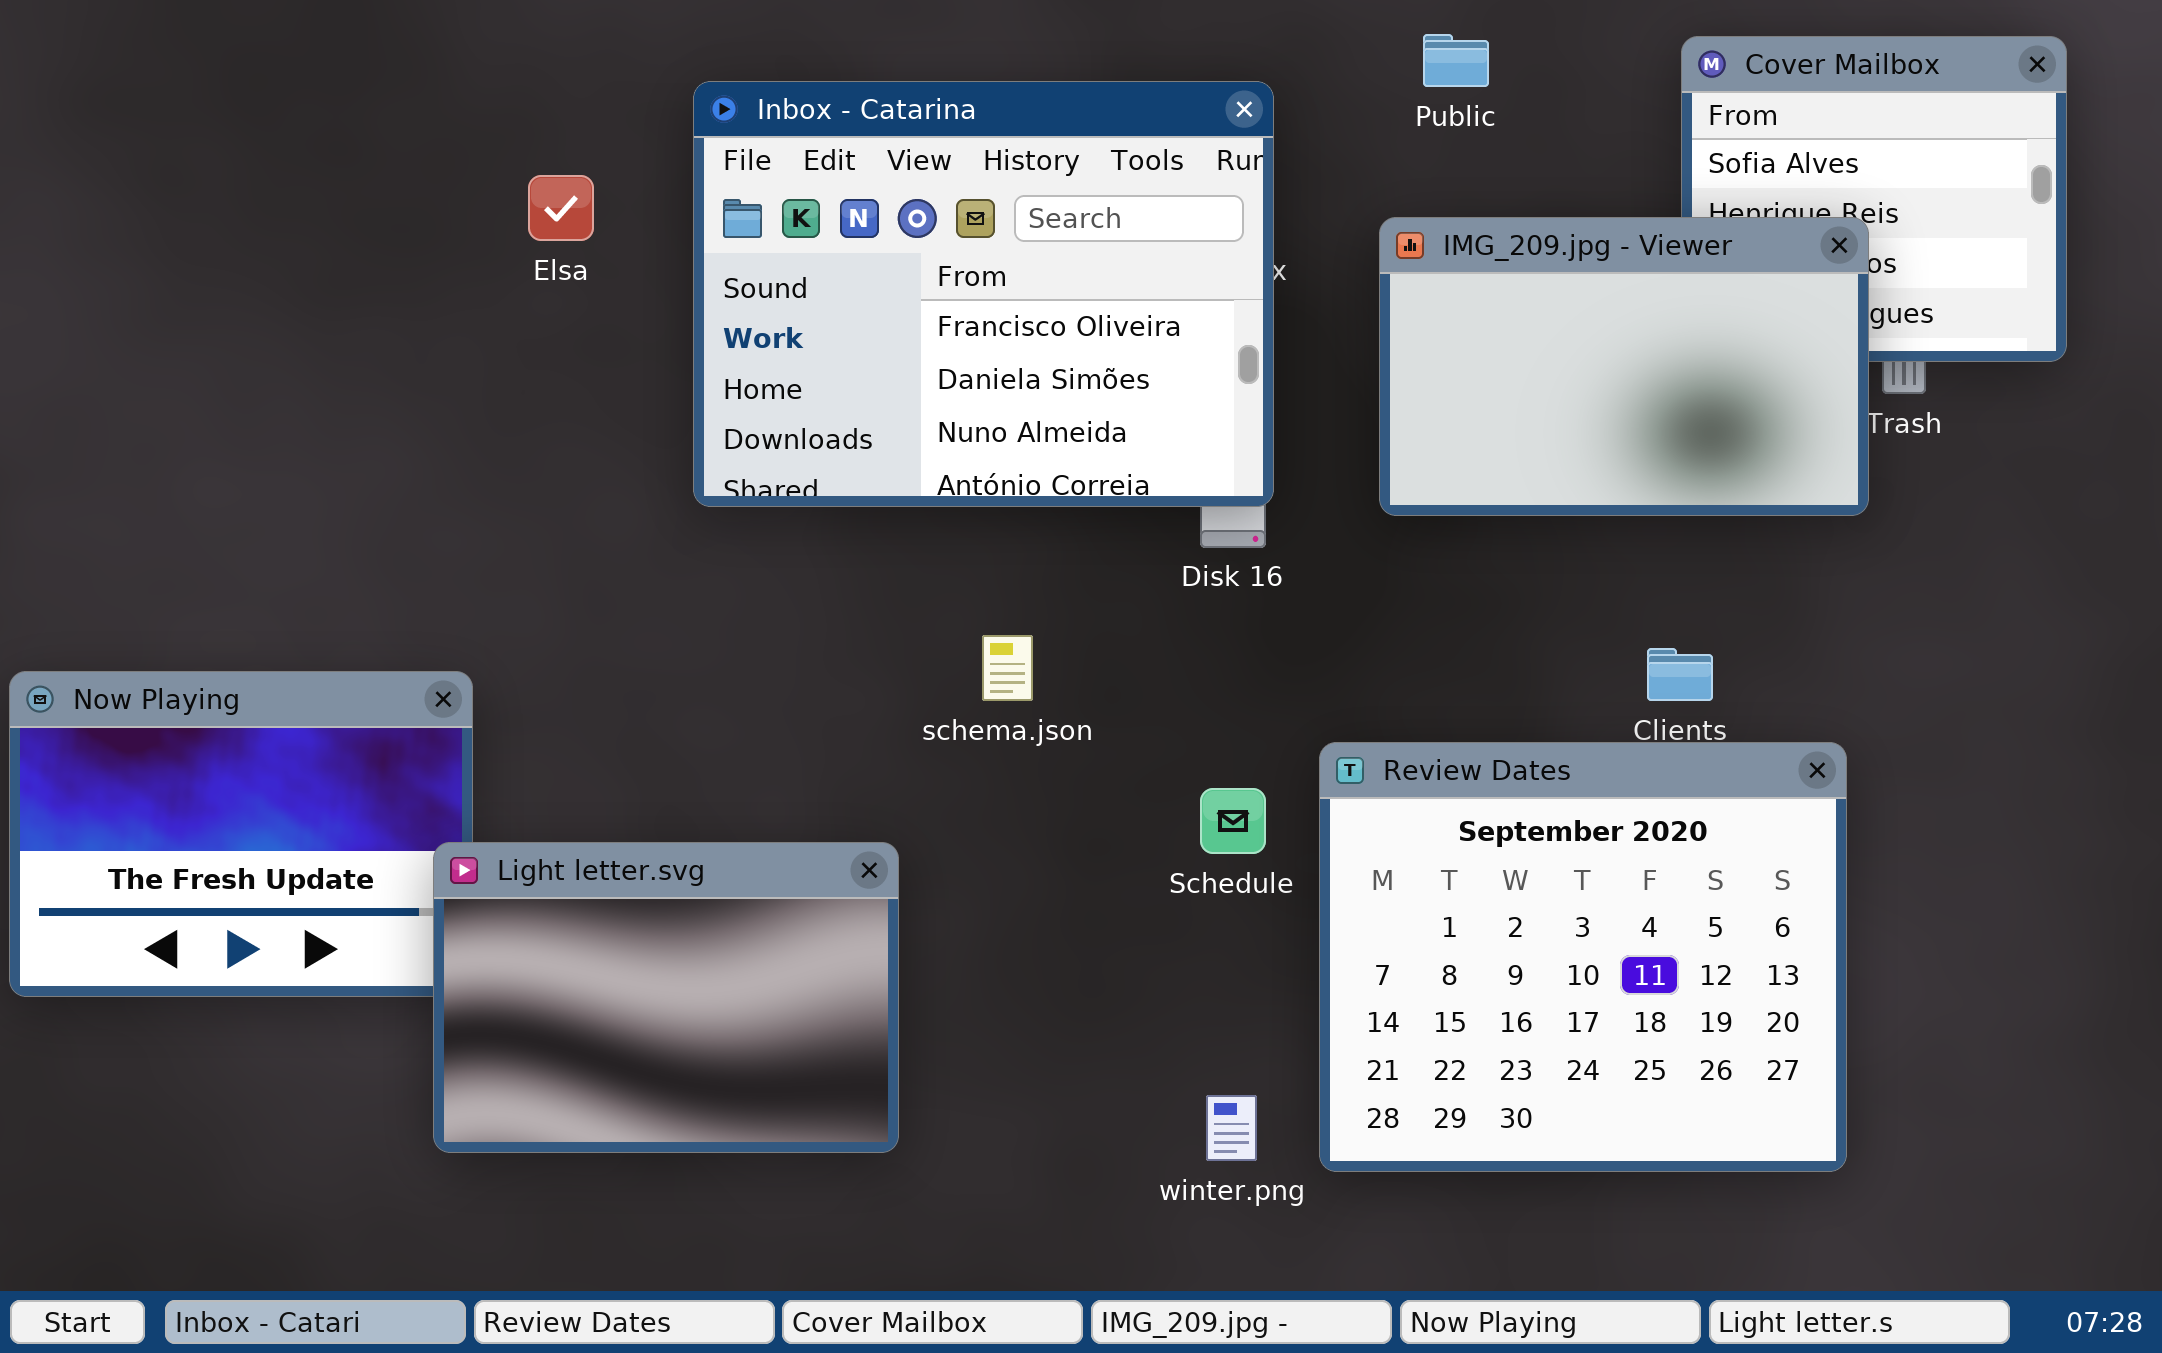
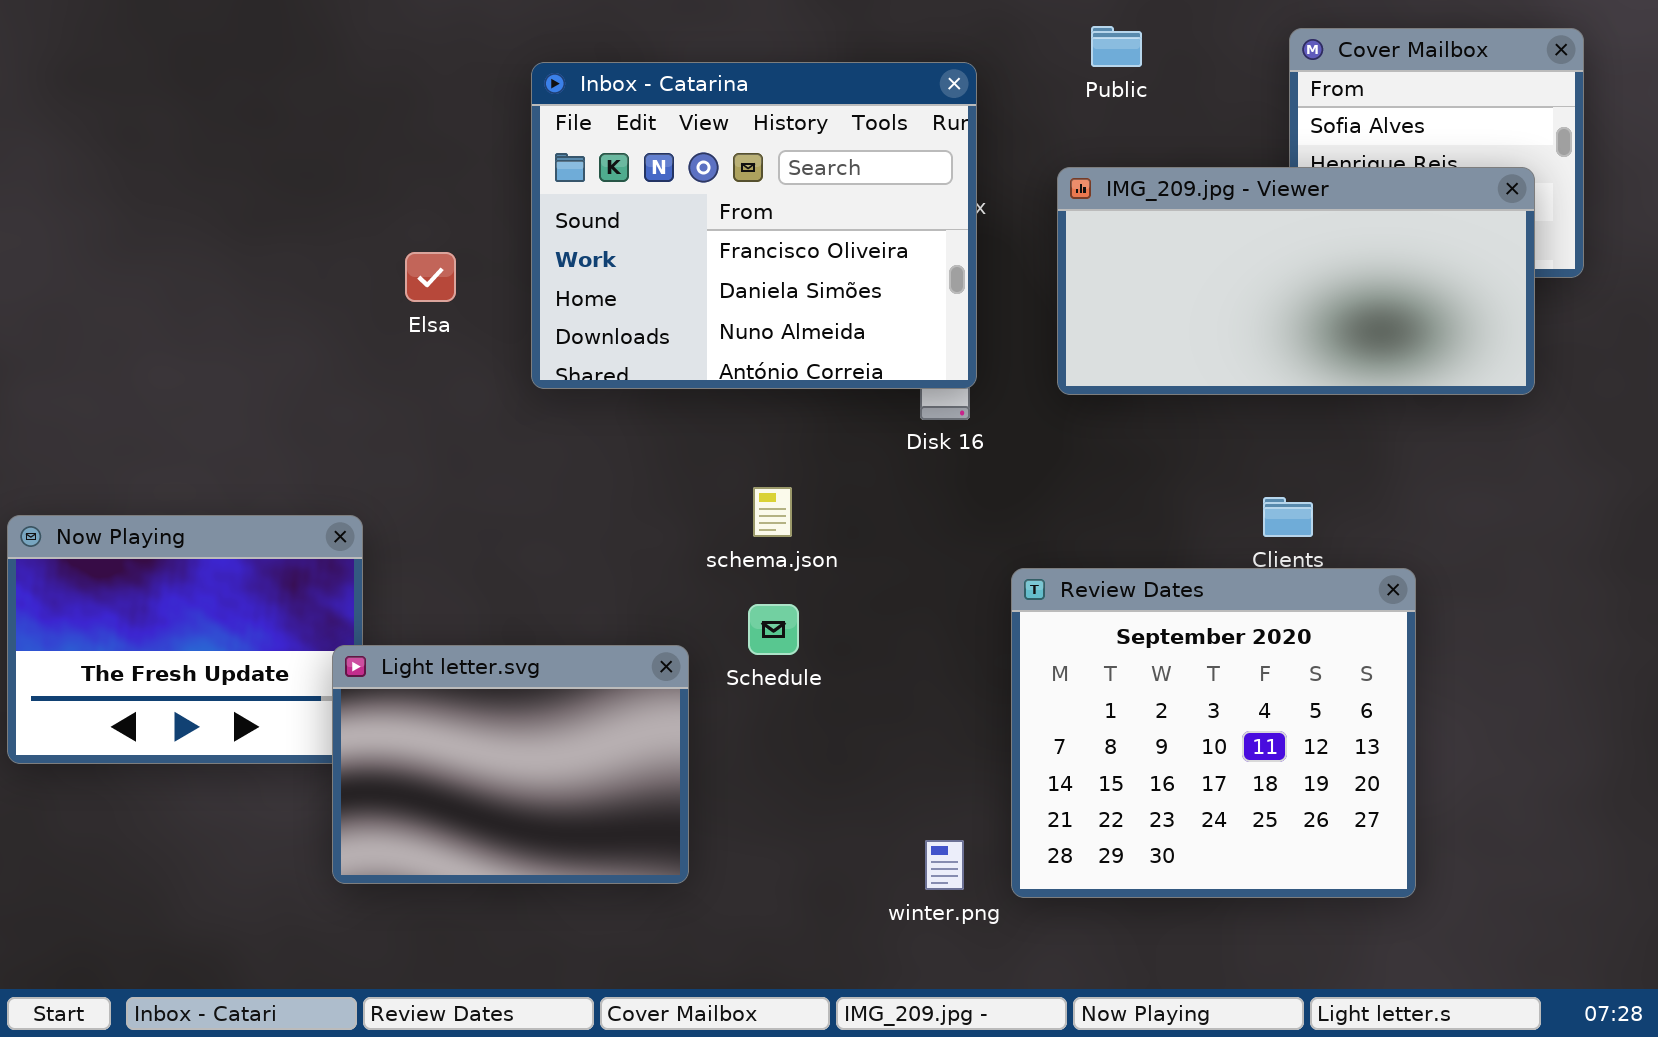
Elsa: [528,175,594,241] -> [405,252,456,302], moved
IMG_209.jpg - Viewer: [1379,217,1869,516] -> [1057,167,1535,395], resized
Schedule: [1200,788,1266,854] -> [748,604,799,655], moved

